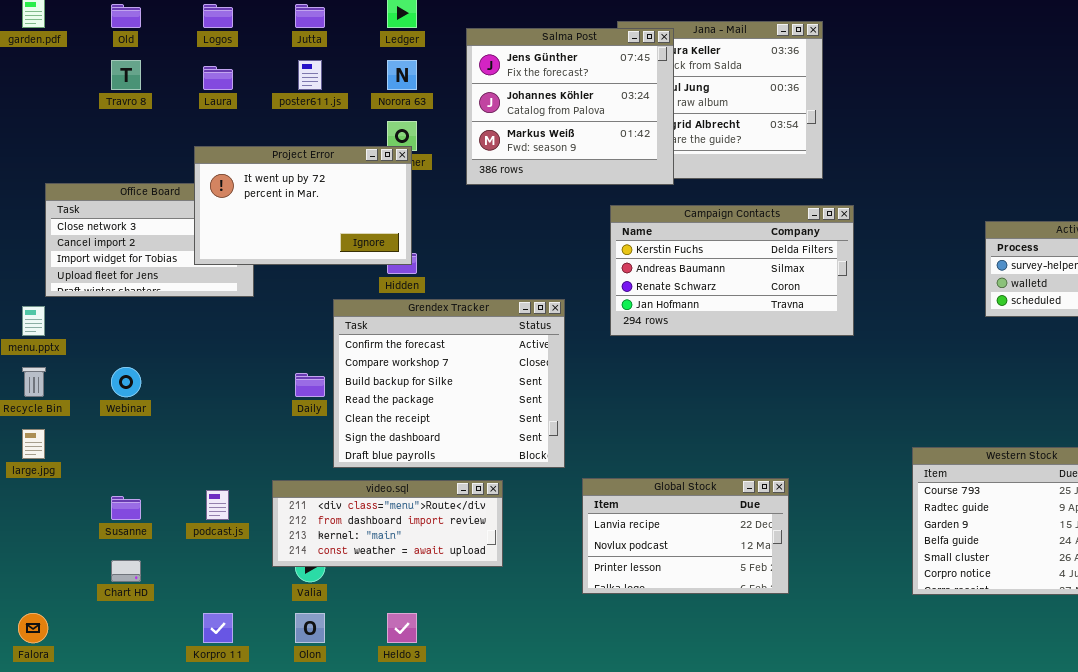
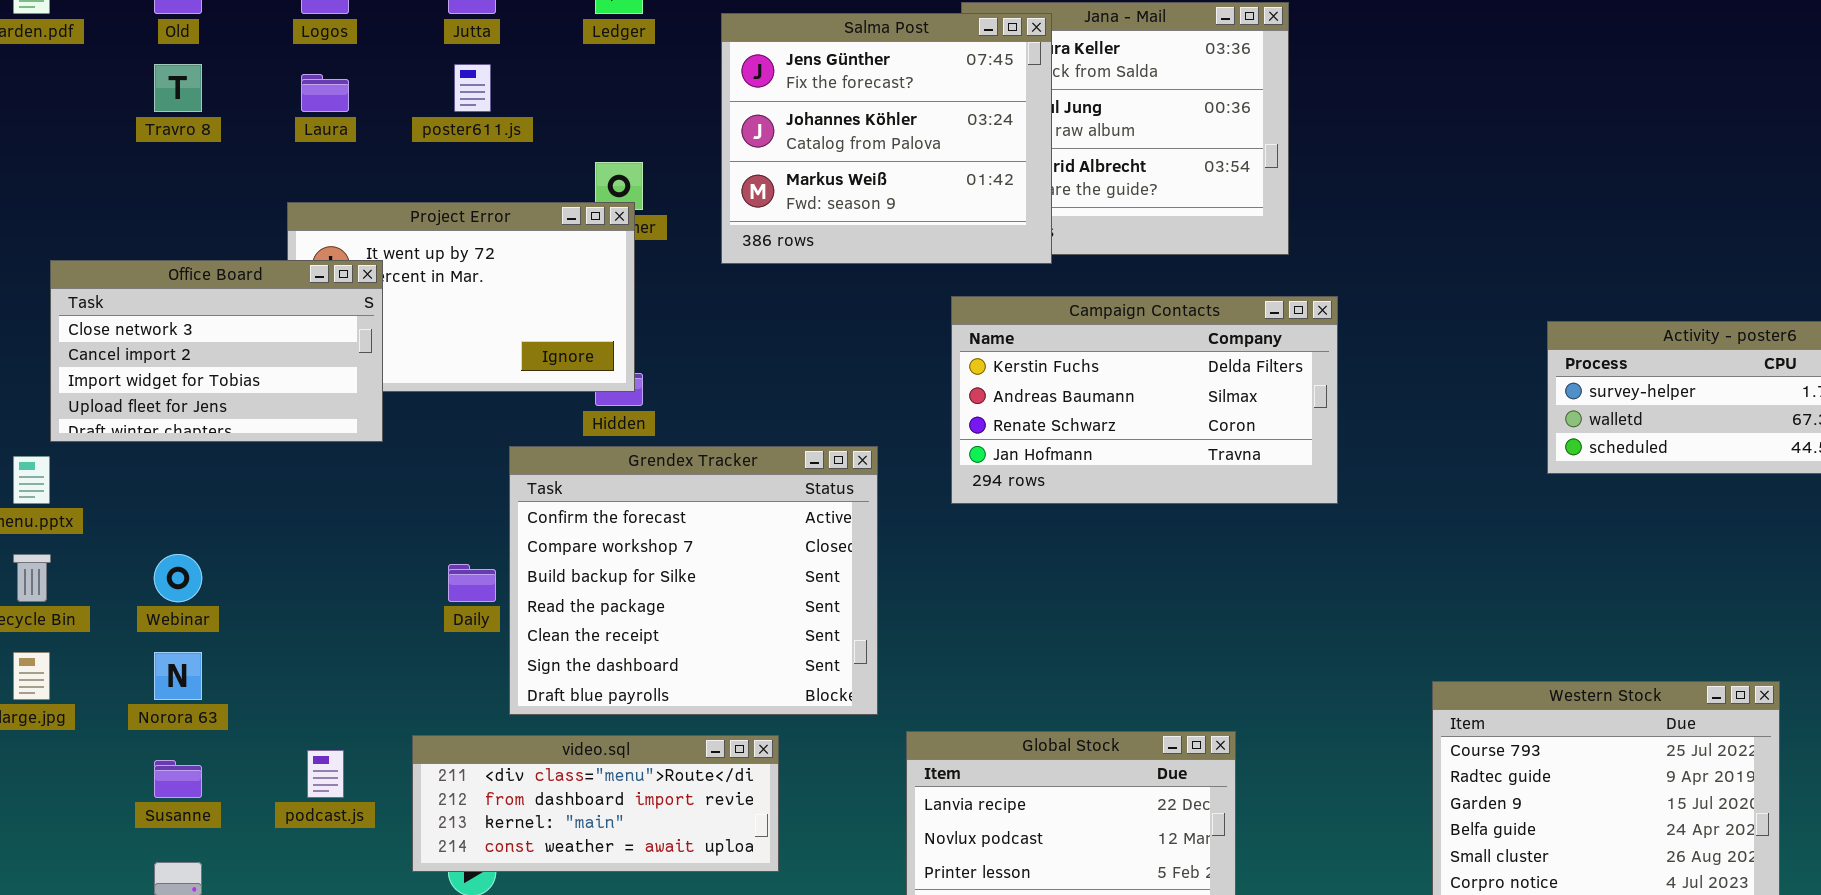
Norora 63: [387,60,417,90] -> [154,652,202,700], moved
Office Board: [45,183,254,297] -> [50,260,383,442], raised

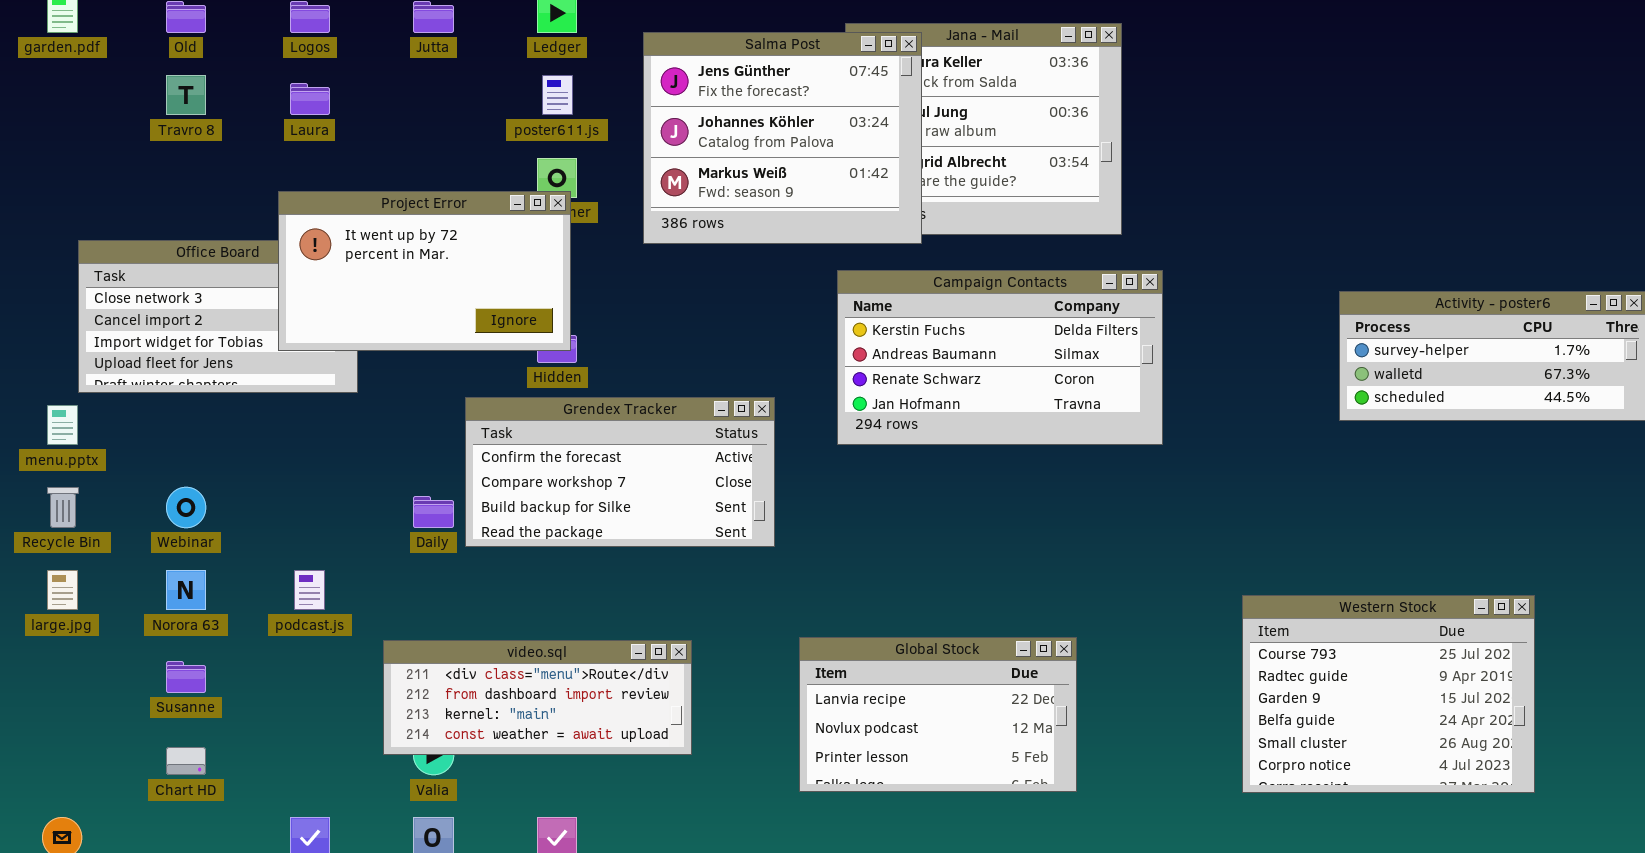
poster611.js: [454,64,491,112] -> [542,75,573,115], moved
Project Error: [287,202,635,392] -> [278,191,571,351], raised
Grendex Tracker: [509,446,878,715] -> [465,397,775,547], resized
podcast.js: [307,750,344,798] -> [294,570,325,610], moved

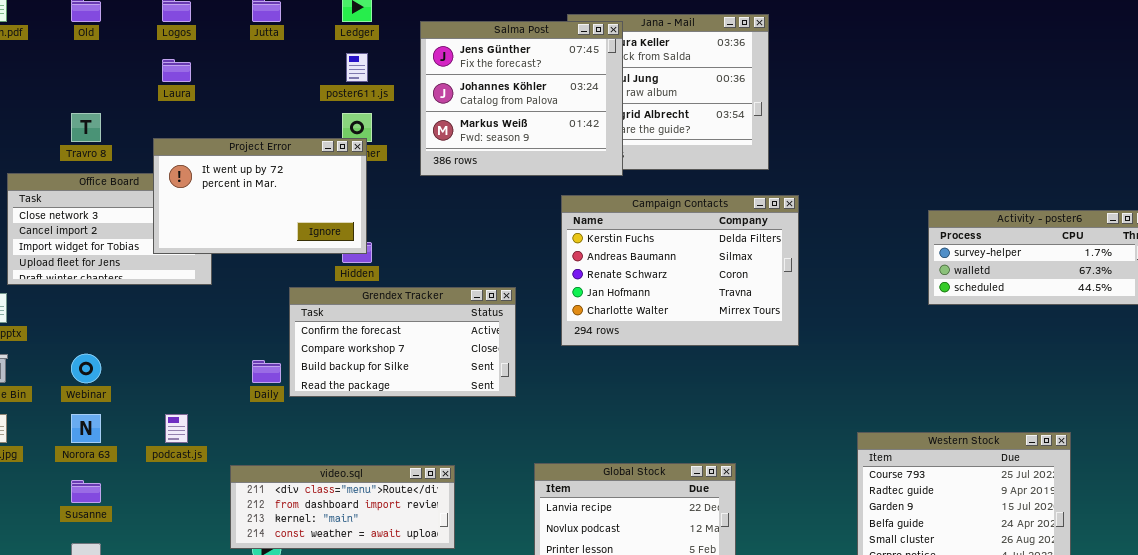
Travro 8: [166,75,206,115] -> [71,113,101,142], moved
Campaign Contacts: [837,270,1163,445] -> [561,195,799,346], resized

